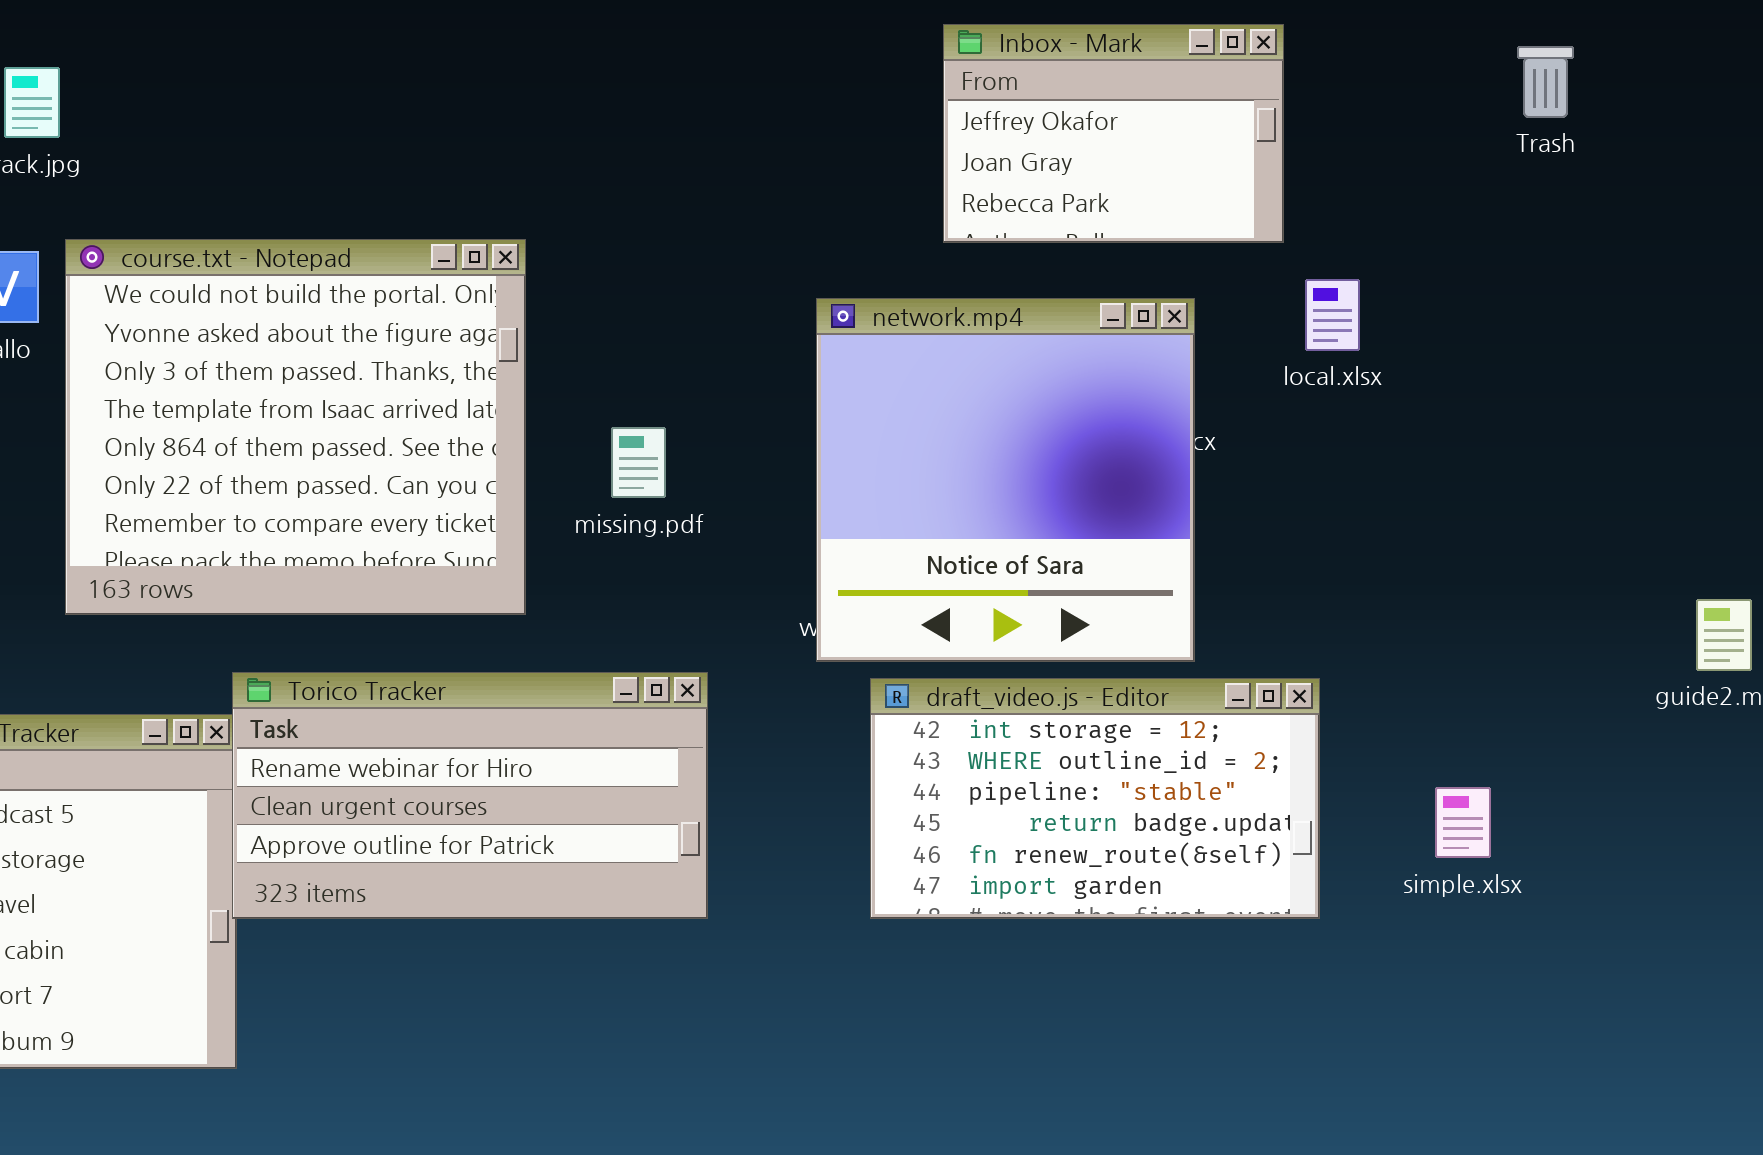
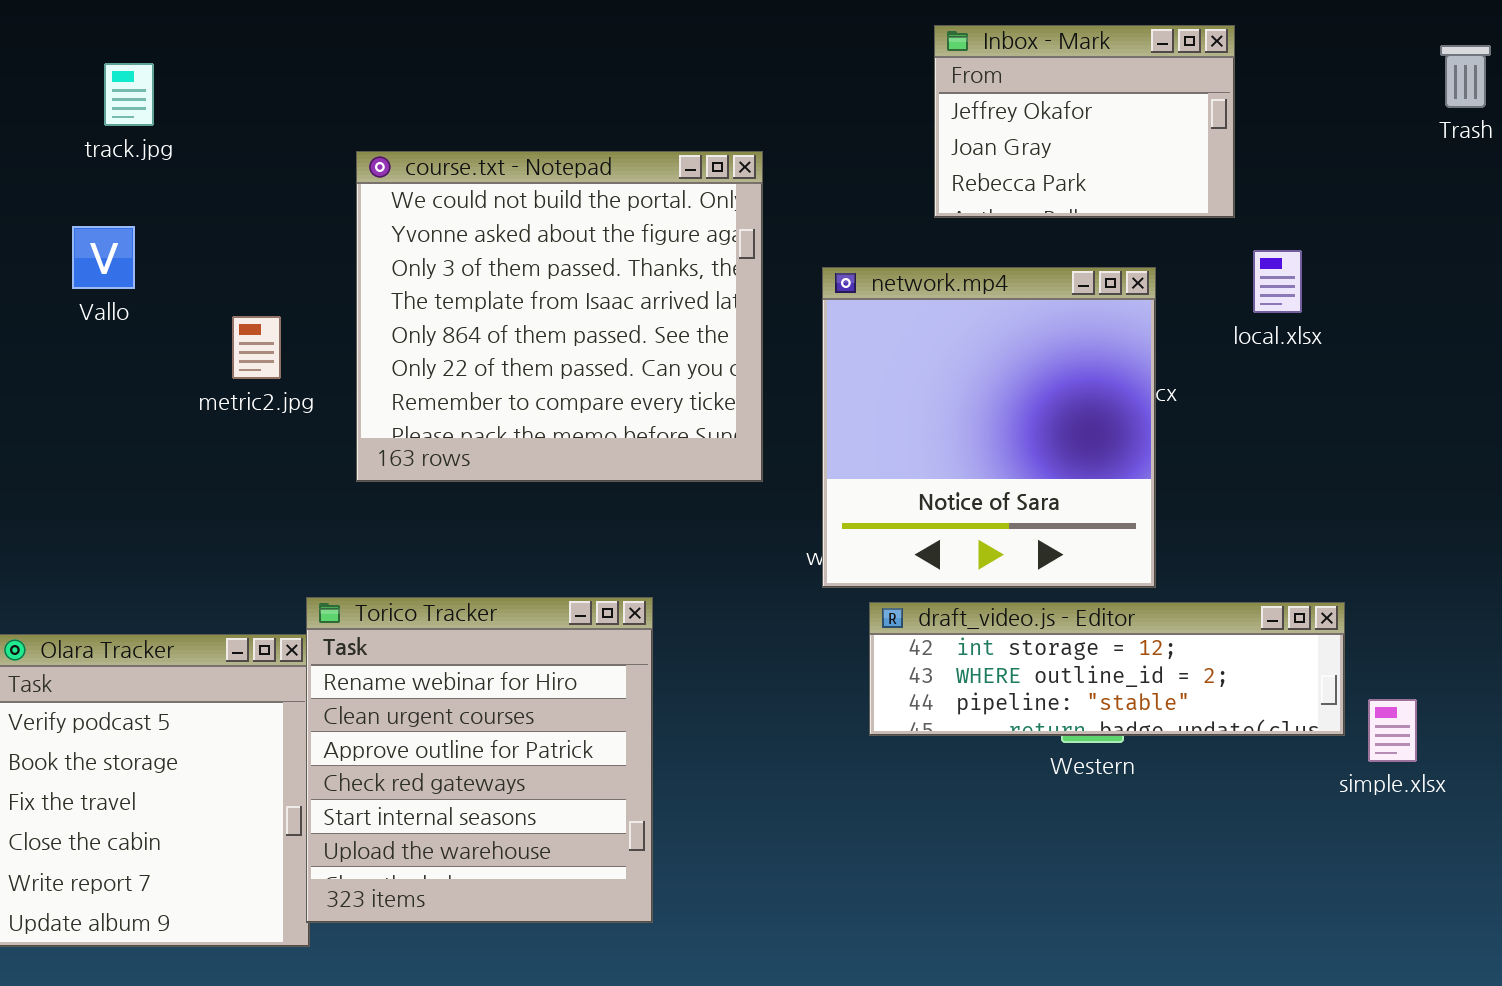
course.txt - Notepad: [65,239,526,615] -> [356,151,763,482], moved
Torico Tracker: [232,672,708,919] -> [306,597,653,923], resized
draft_video.js - Editor: [870,678,1320,919] -> [869,602,1345,736], resized

